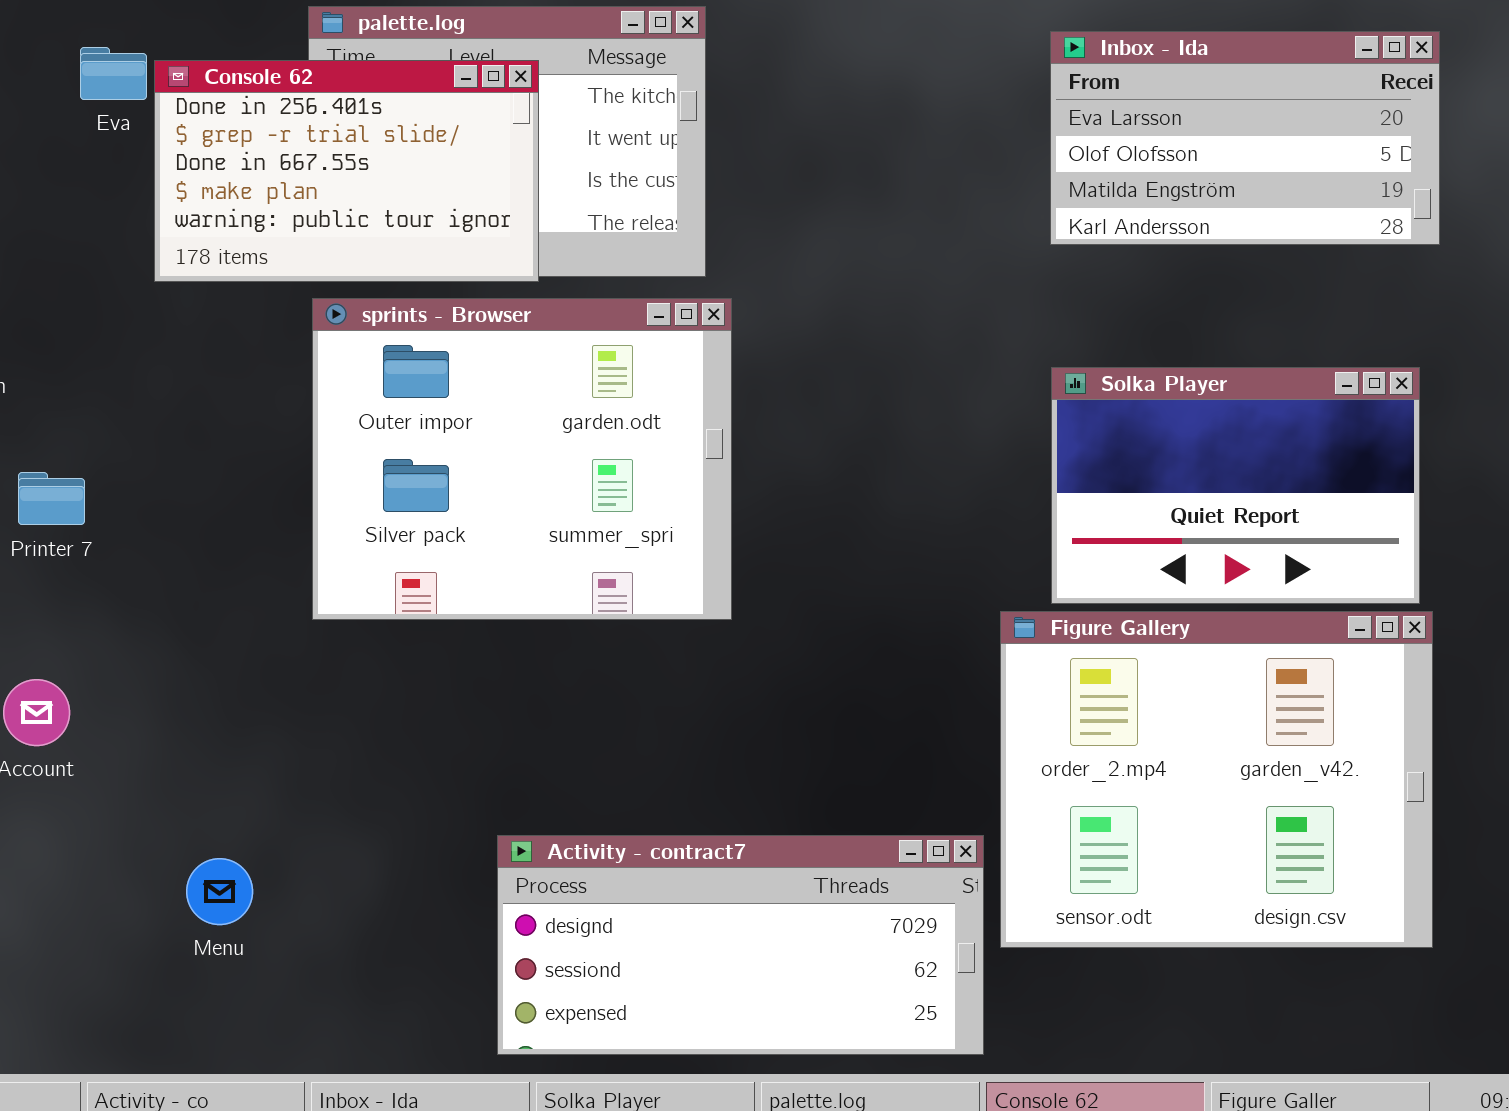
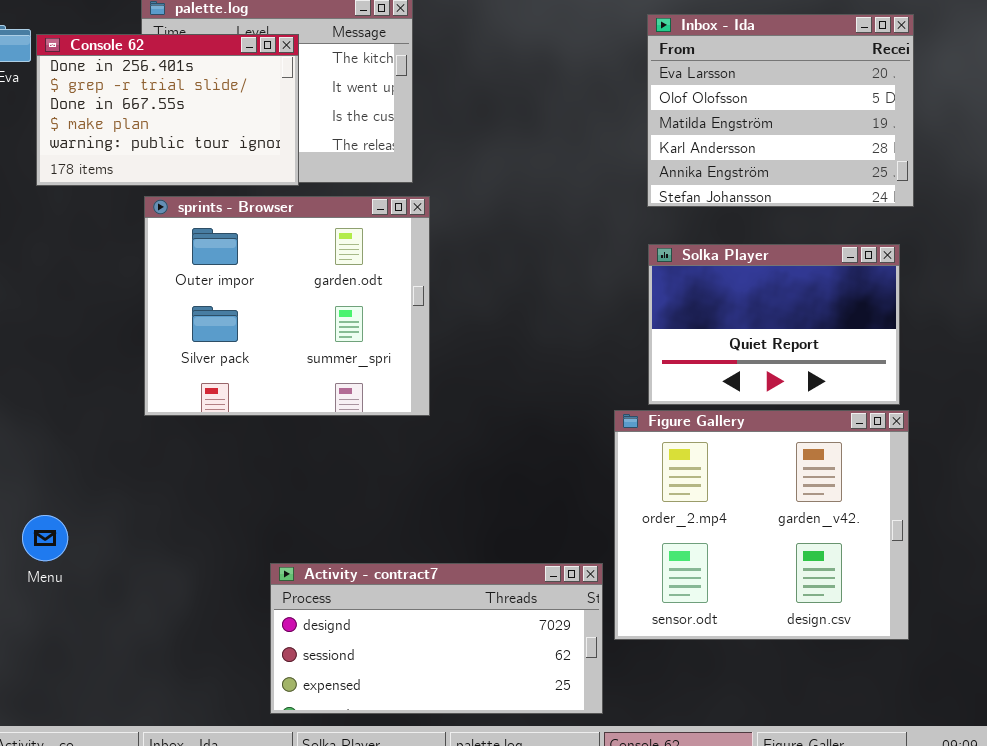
Inbox - Ida: [1050,31,1440,245] -> [647,14,914,207], resized
Menu: [186,858,253,925] -> [22,515,68,561], moved

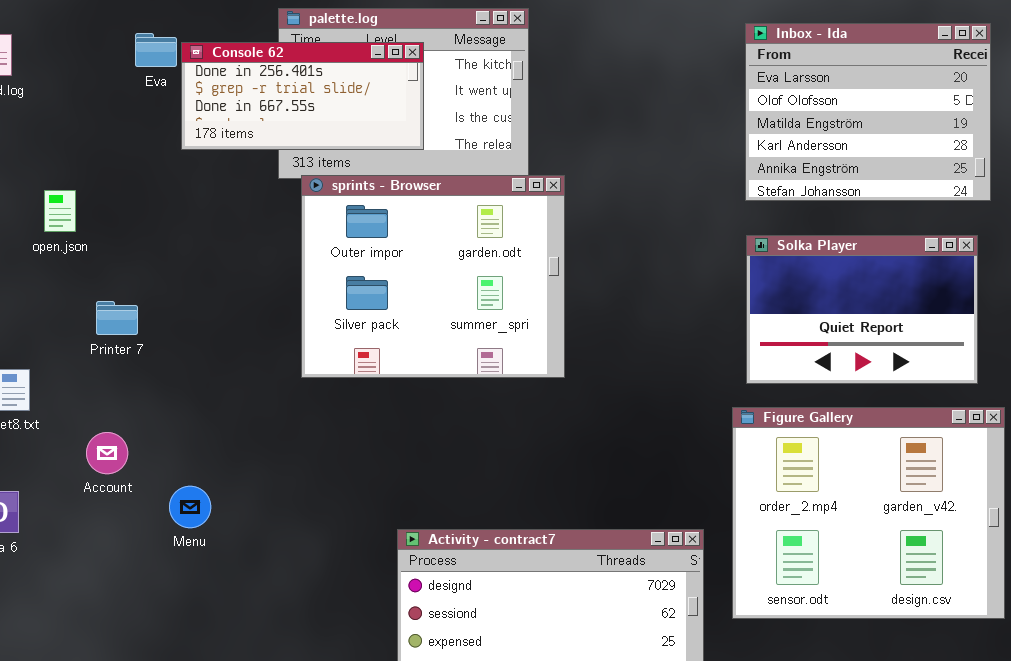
Console 62: [36,34,299,186] -> [181,42,424,150], resized
sprints - Browser: [144,196,430,416] -> [301,175,565,378], moved
Figure Gallery: [614,410,909,640] -> [732,407,1005,619], moved

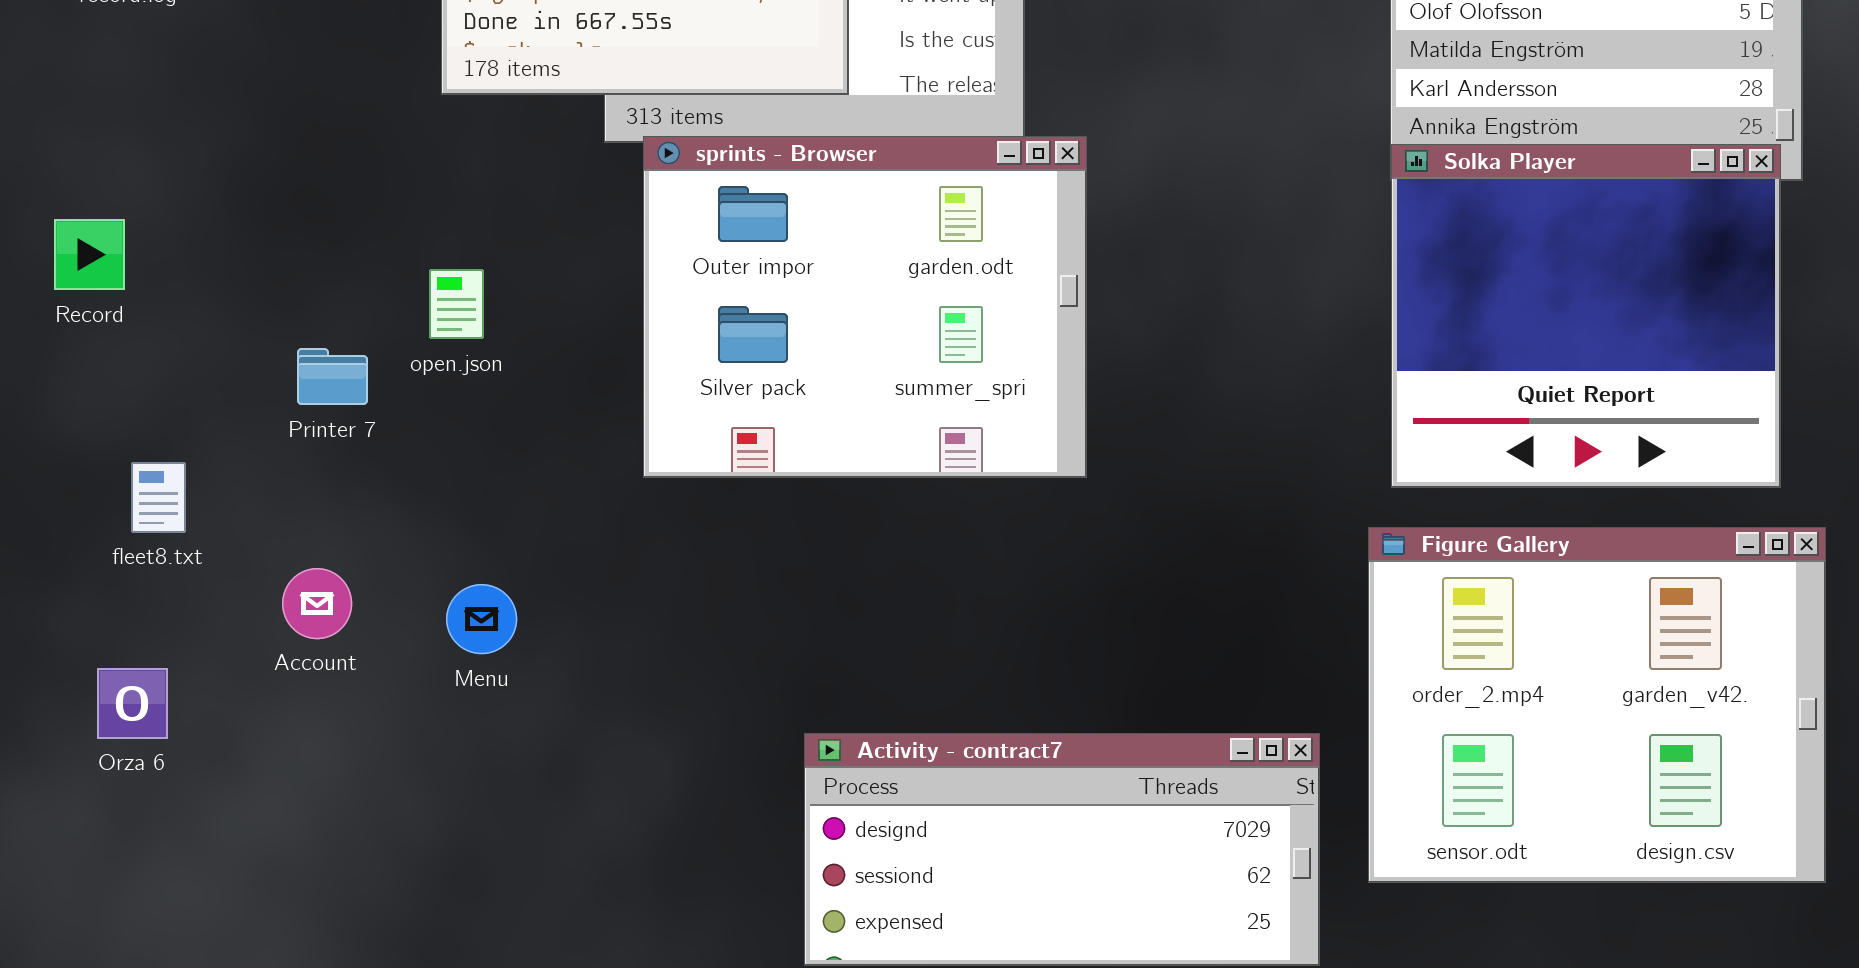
open.json: [44,190,76,232] -> [429,269,484,339], moved
Solka Player: [746,235,978,384] -> [1391,144,1781,488], resized
Menu: [169,486,211,528] -> [446,584,517,654], moved

